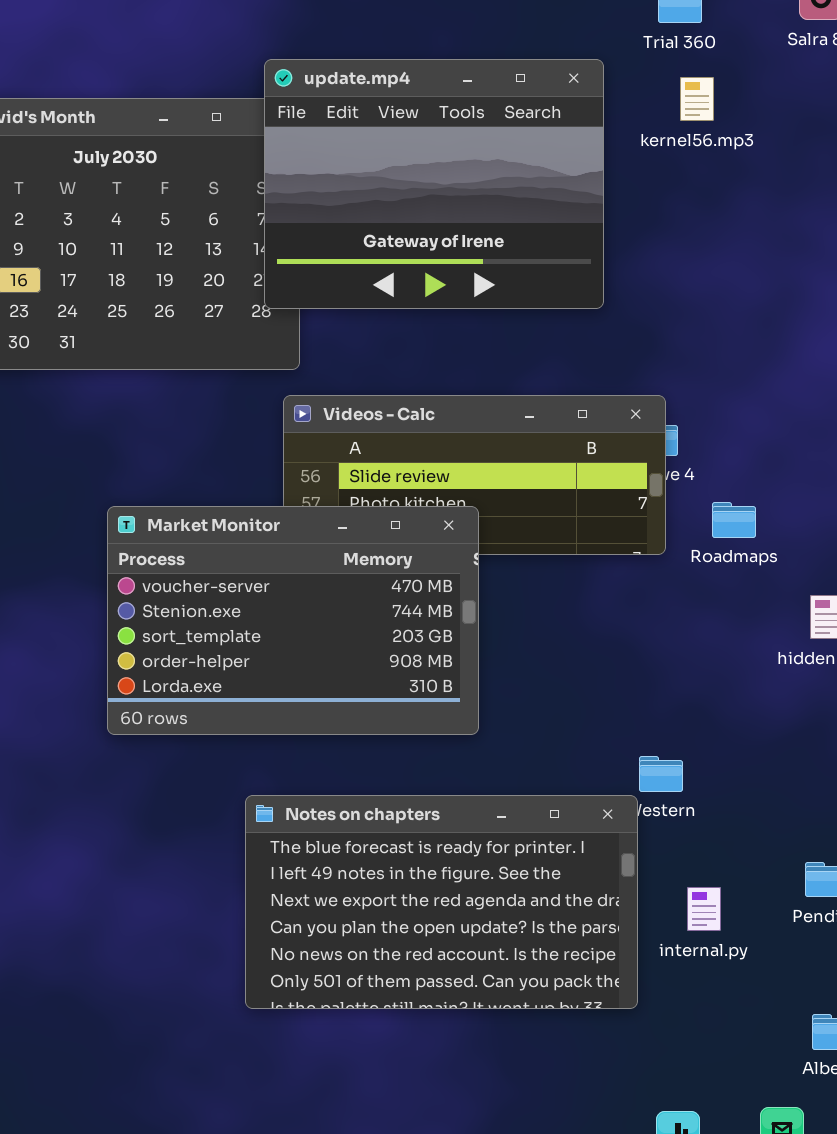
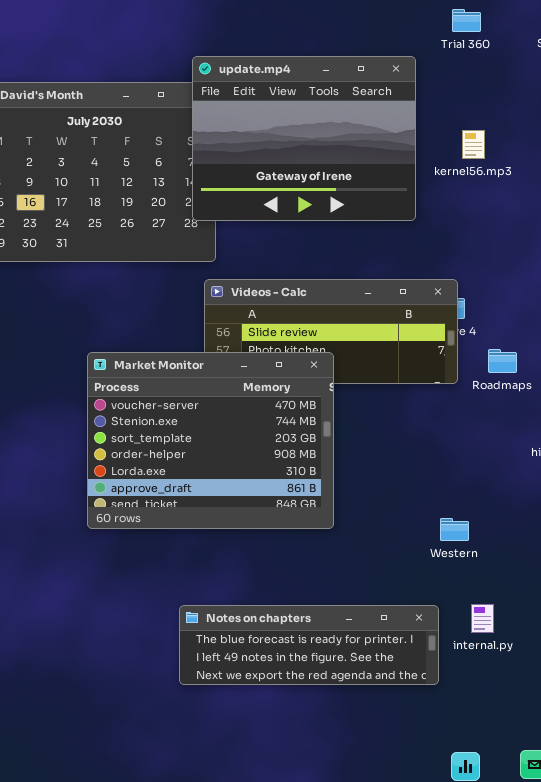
kernel56.mp3: [680,77,714,121] -> [462,130,485,159], moved
Market Monitor: [107,506,479,735] -> [87,352,334,529], resized
Notes on chapters: [245,795,638,1009] -> [179,605,439,685], resized

